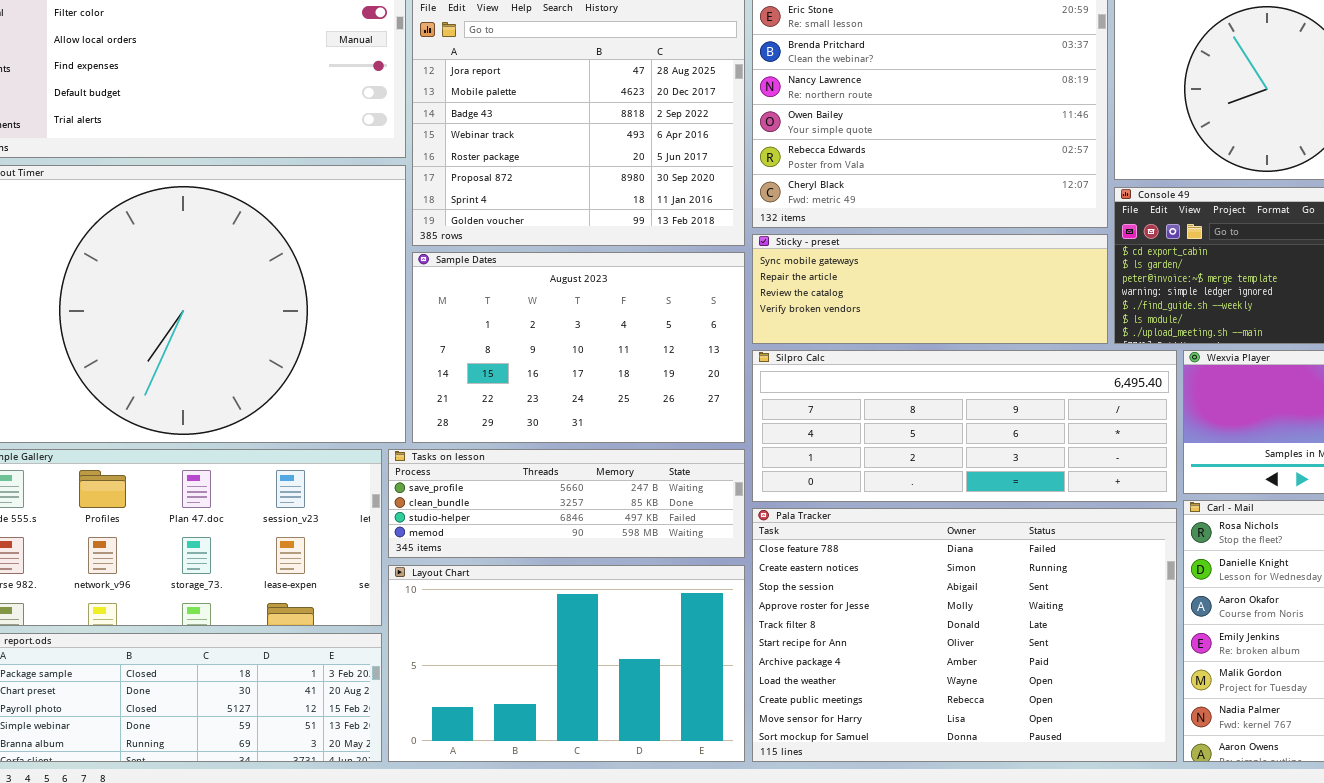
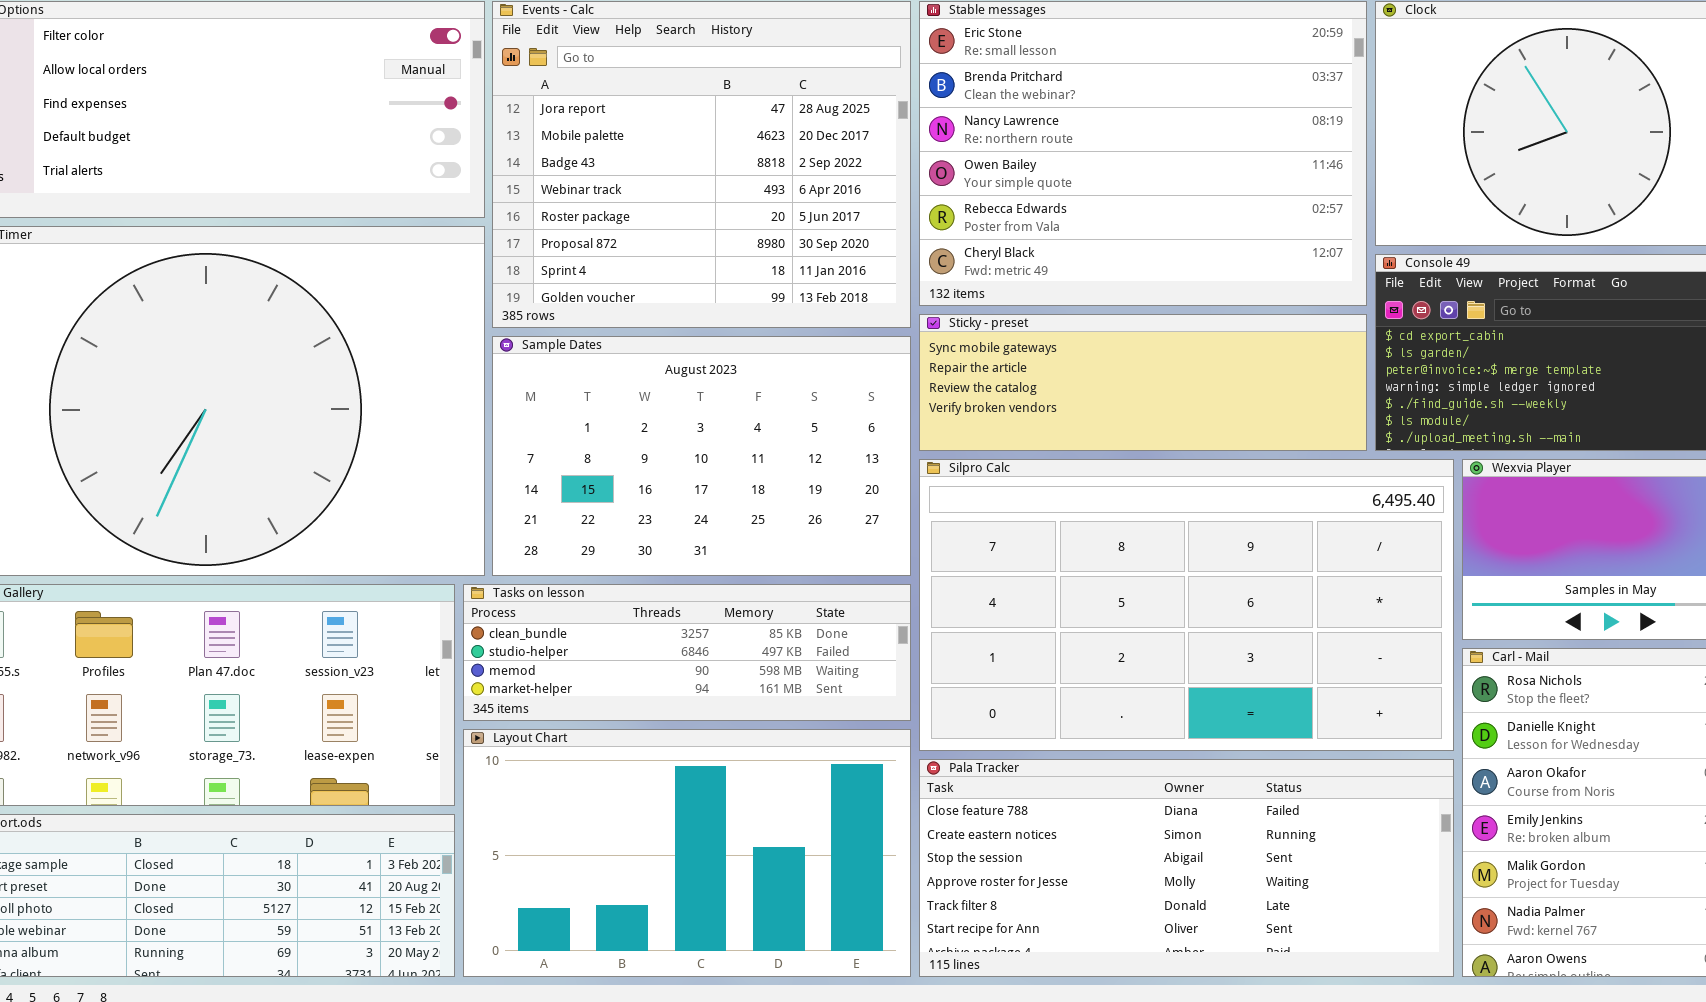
Silpro Calc: [752,350,1177,502] -> [919,459,1454,751], resized
Tasks on lesson: [388,449,745,558] -> [463,584,911,721], scrolled down 1 row
Pala Tracker: [752,508,1177,762] -> [919,759,1454,977], resized

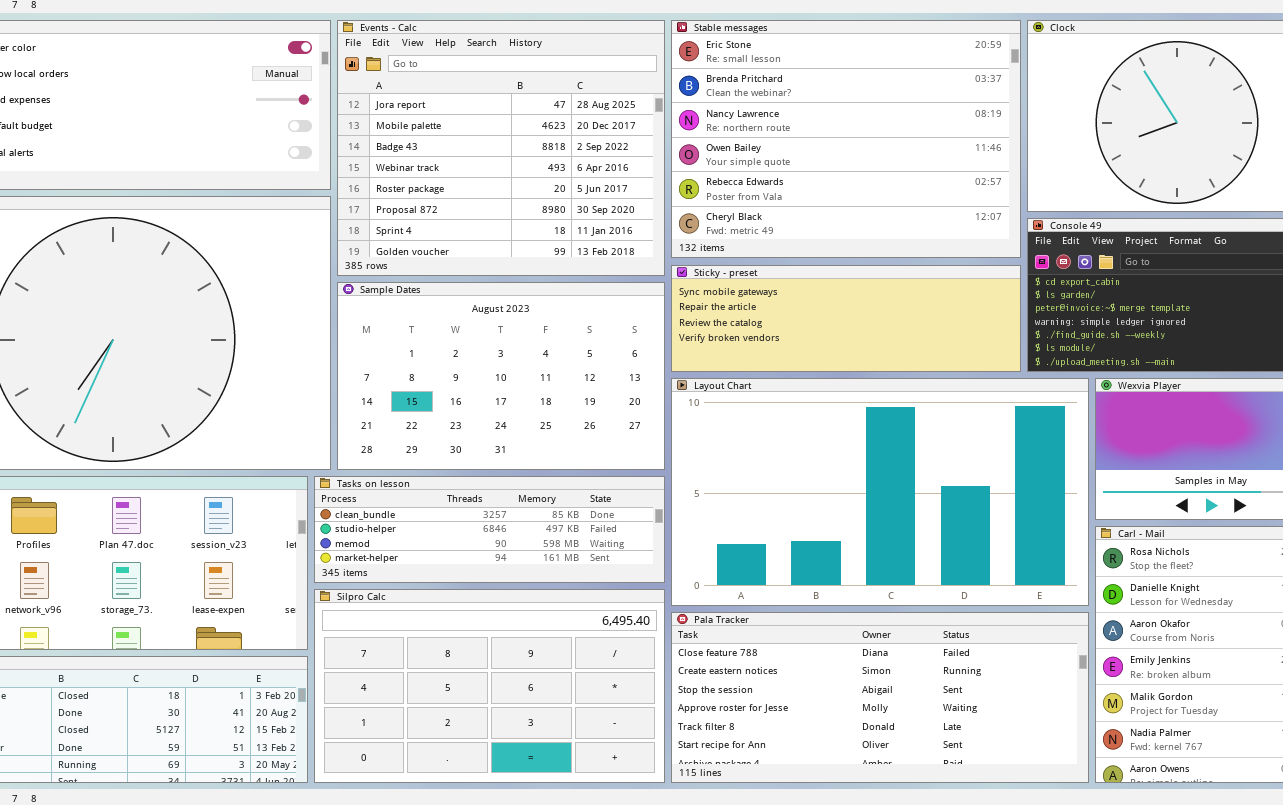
Silpro Calc: [919,459,1454,751] -> [314,589,665,783], moved, resized
Layout Chart: [463,729,911,977] -> [671,378,1089,606], moved, resized

